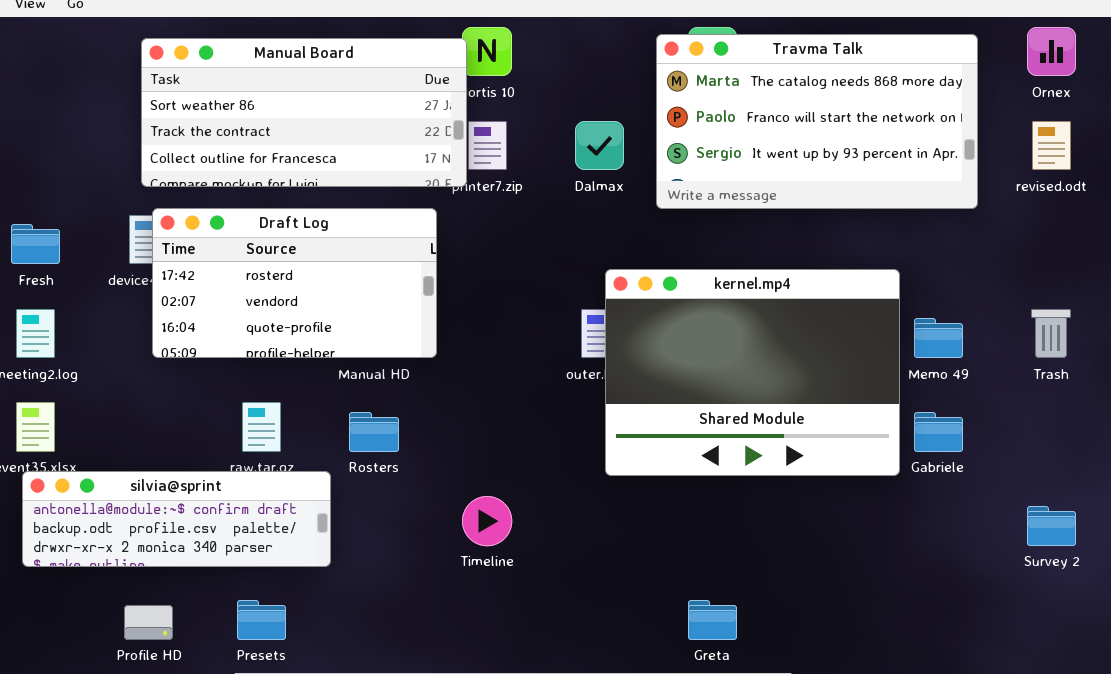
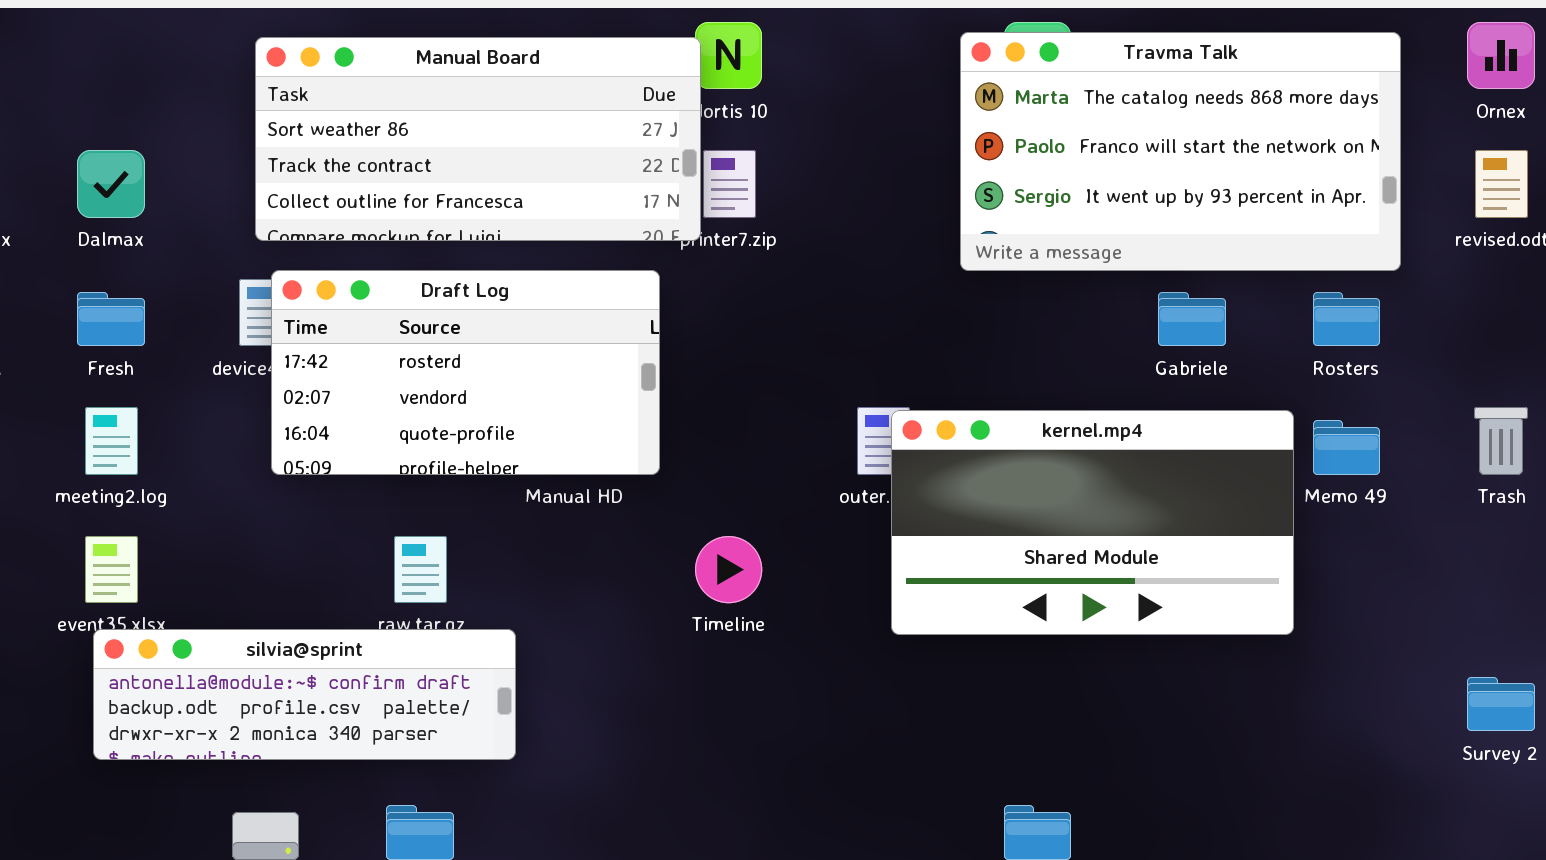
Dalmax: [575,121,624,170] -> [77,150,145,218], moved
kernel.mp4: [605,269,900,476] -> [891,410,1294,635], resized
Rosters: [349,412,399,452] -> [1313,292,1380,346], moved
Gabriele: [914,412,963,452] -> [1158,292,1226,346], moved
Timeline: [462,496,512,546] -> [695,536,762,603], moved

